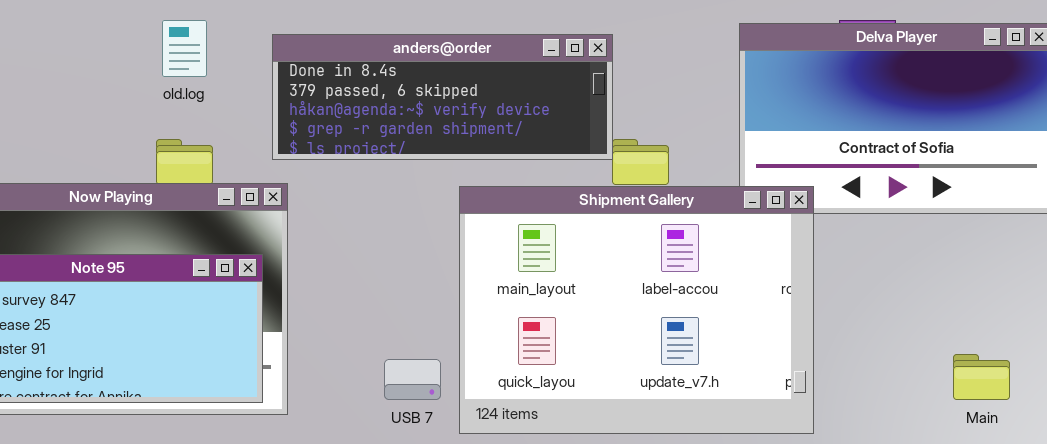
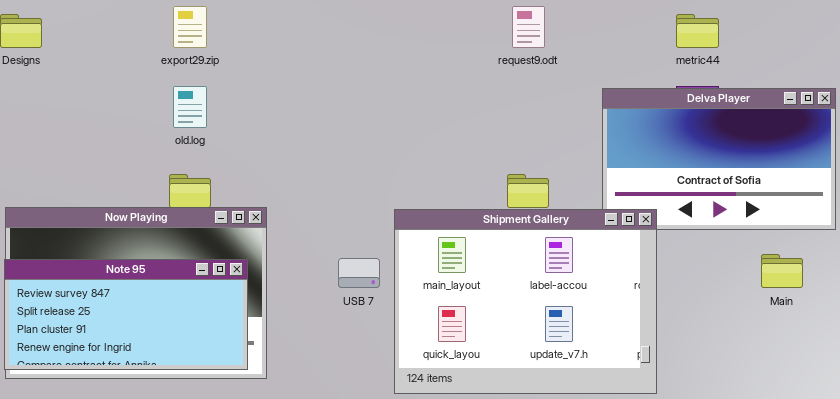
anders@order: [272,34,613,160] -> none, closed
Main: [953,354,1010,400] -> [761,254,803,288], moved
USB 7: [384,359,441,400] -> [338,258,380,288], moved

